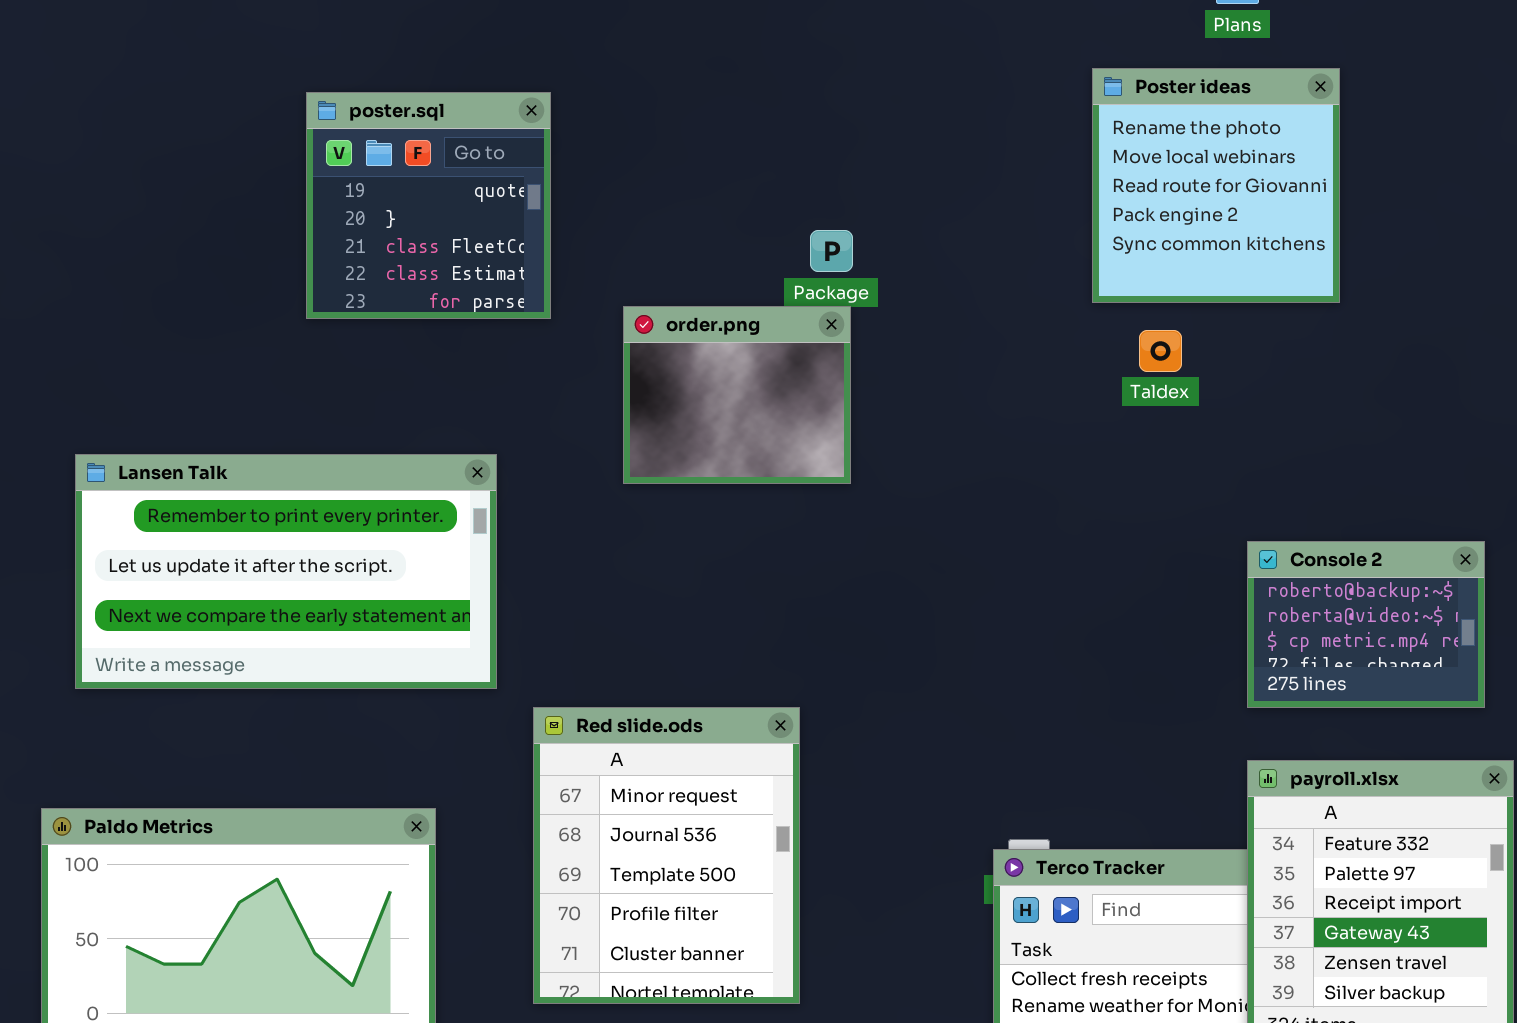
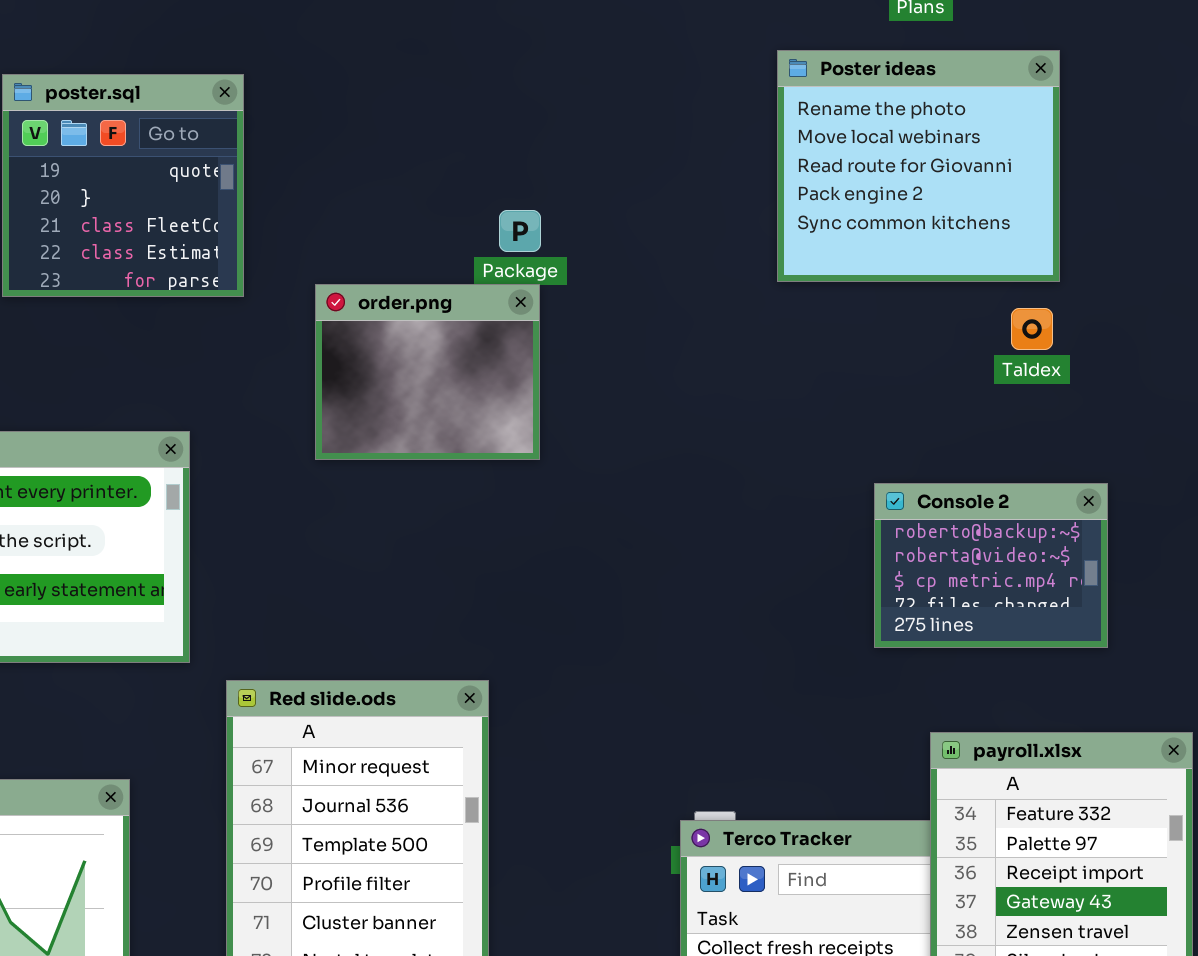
Poster ideas: [1092,68,1340,303] -> [777,50,1060,282], resized
Taldex: [1139,330,1182,372] -> [1011,308,1053,350], moved
Console 2: [1247,541,1485,708] -> [874,483,1108,648], moved

